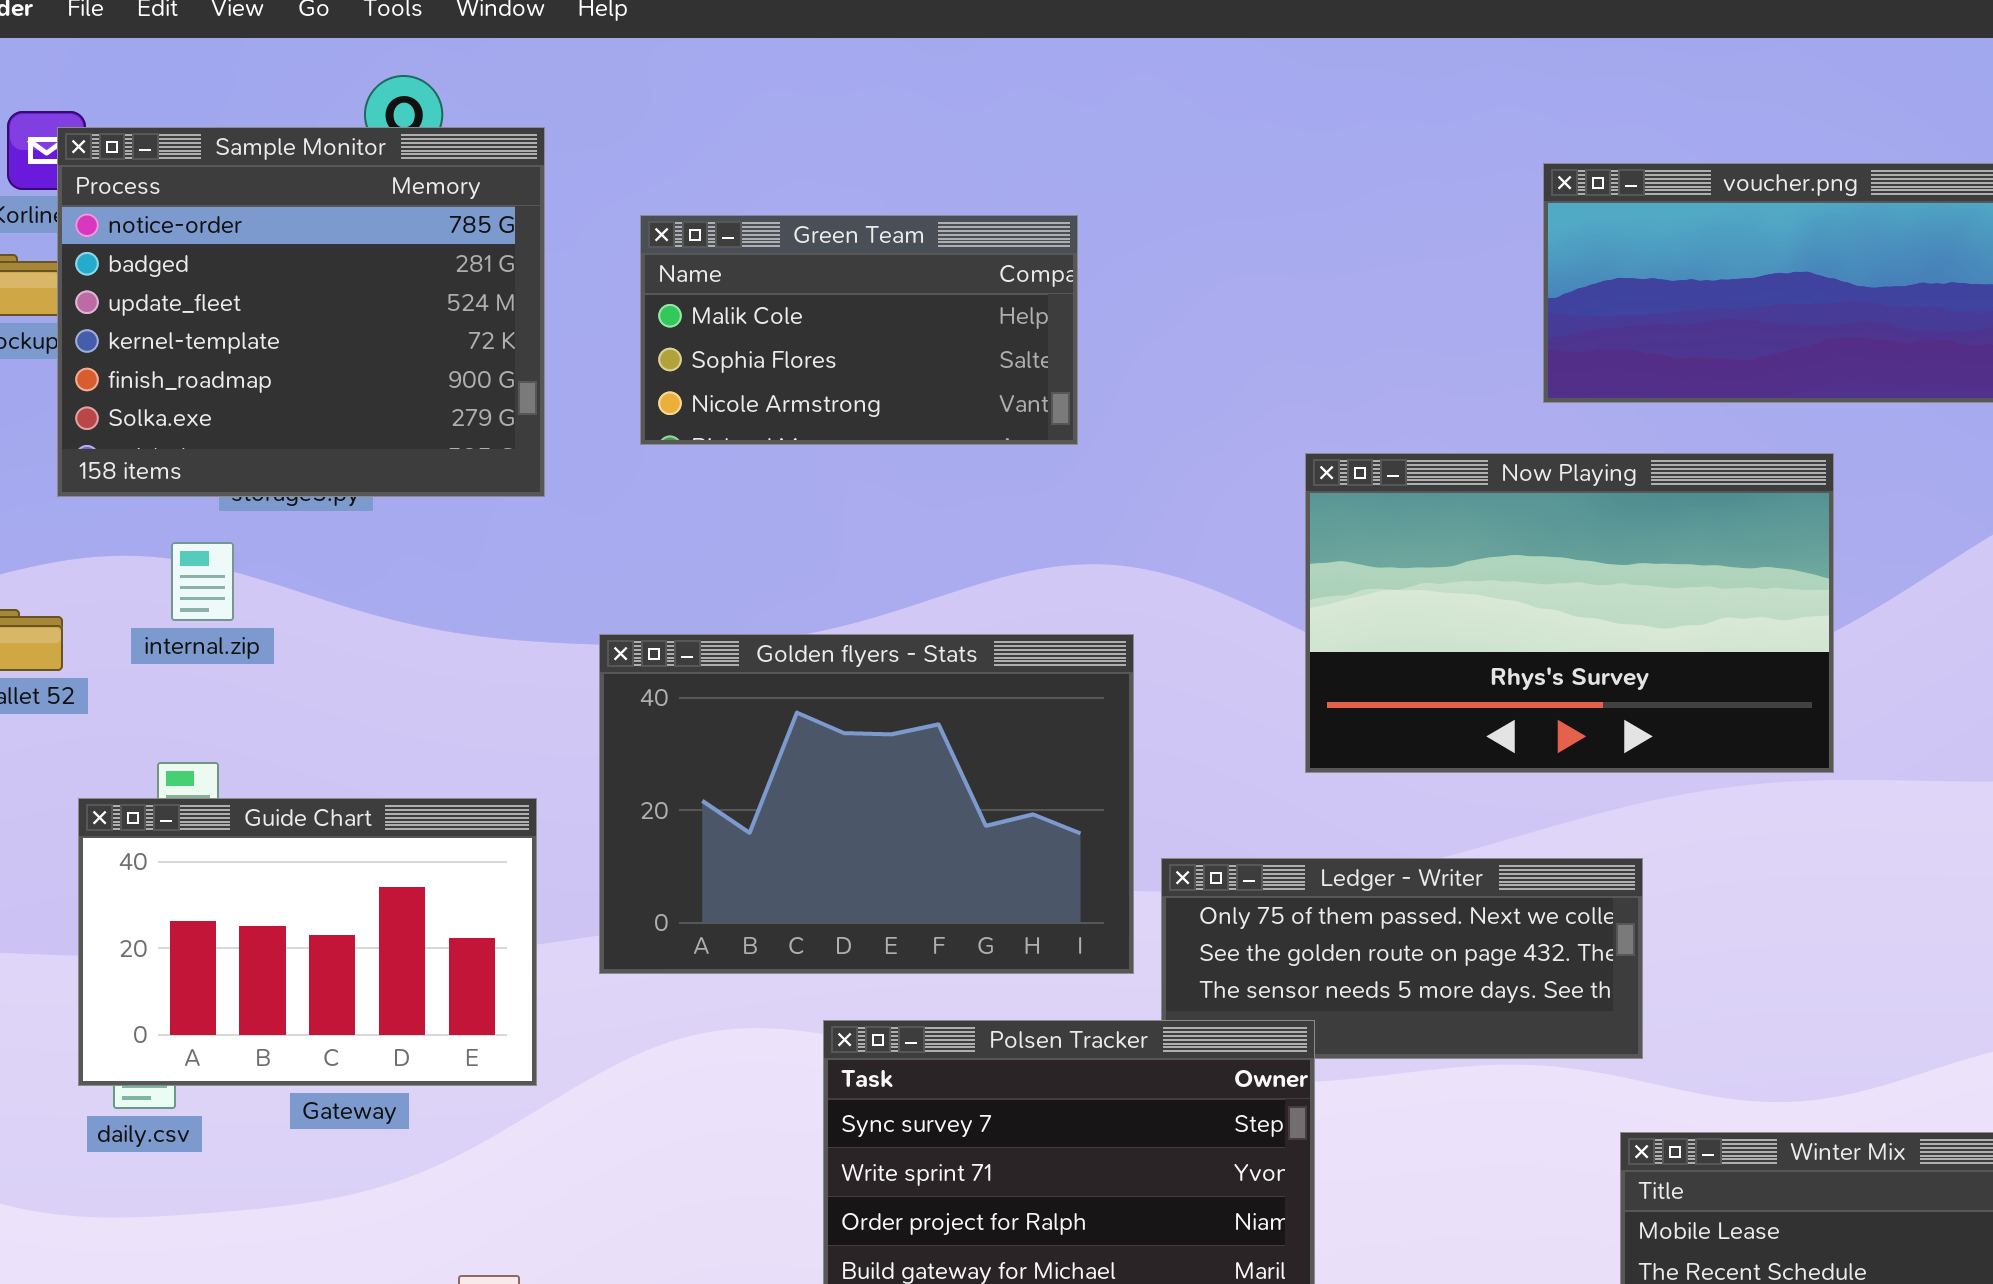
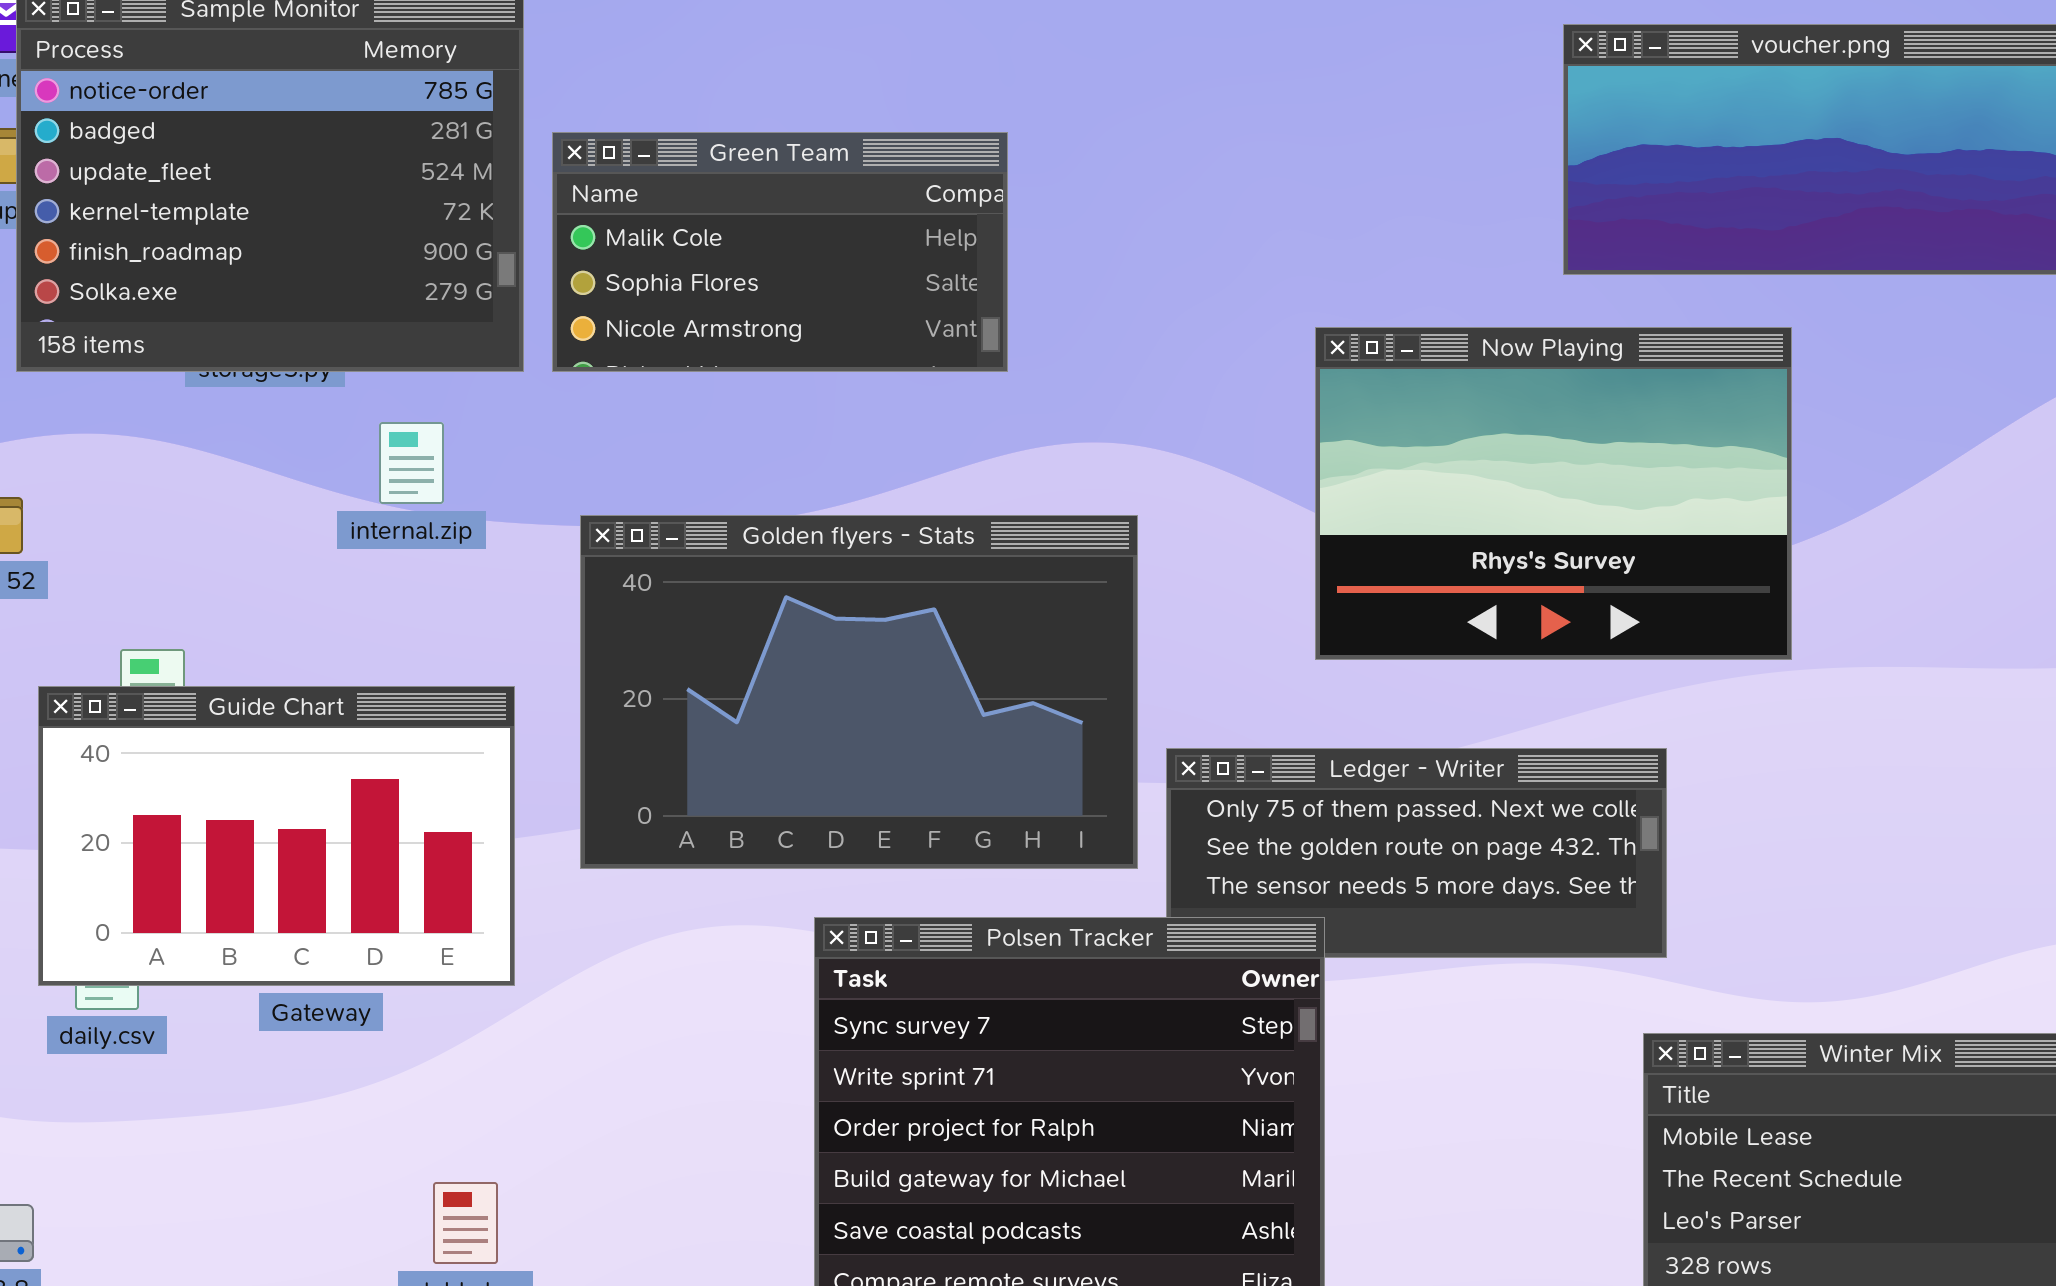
Green Team: [640,215,1078,445] -> [552,132,1008,372], moved
Now Playing: [1305,453,1834,773] -> [1315,327,1792,660], resized
internal.zip: [171,542,234,621] -> [379,422,444,504], moved

